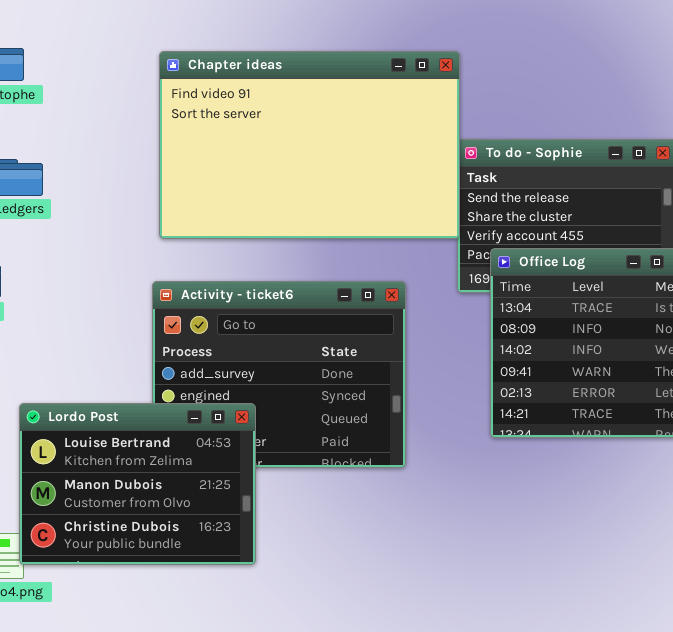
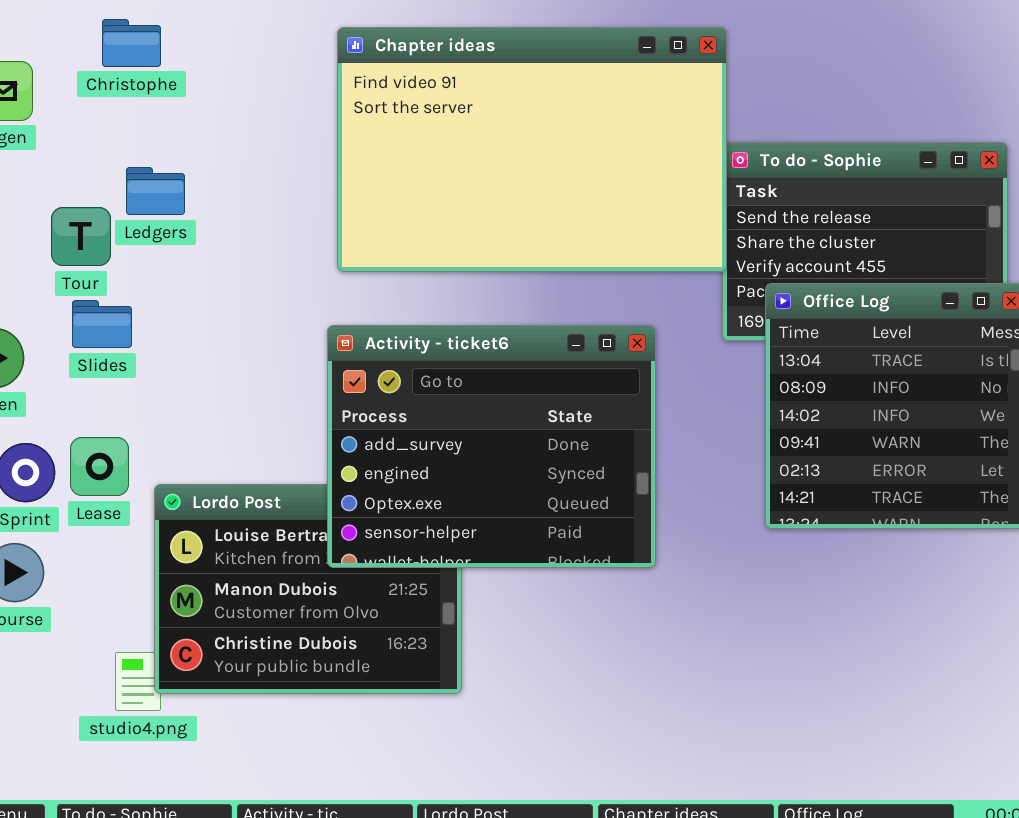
Activity - ticket6: [152,281,406,468] -> [327,325,656,568], raised

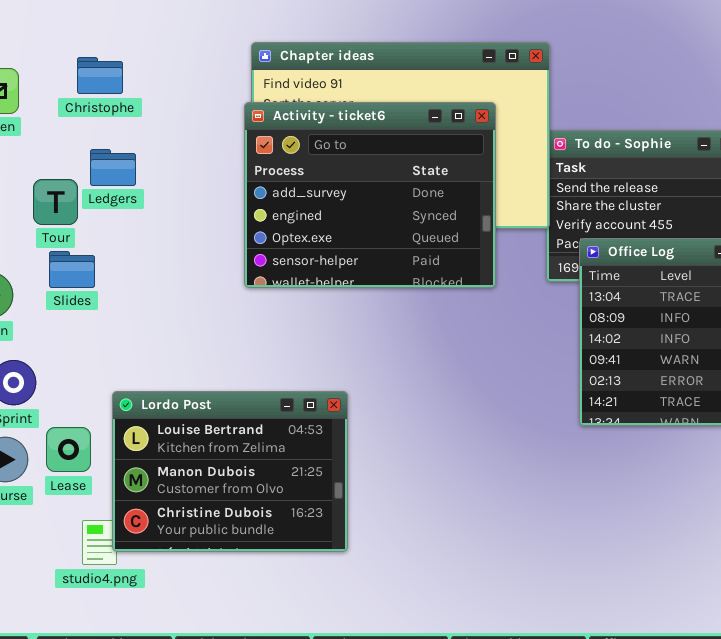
Christophe: [102,19,161,67] -> [77,57,123,94], moved
Activity - ticket6: [327,325,656,568] -> [244,102,496,288], moved
Lease: [70,437,129,496] -> [46,427,91,472], moved

